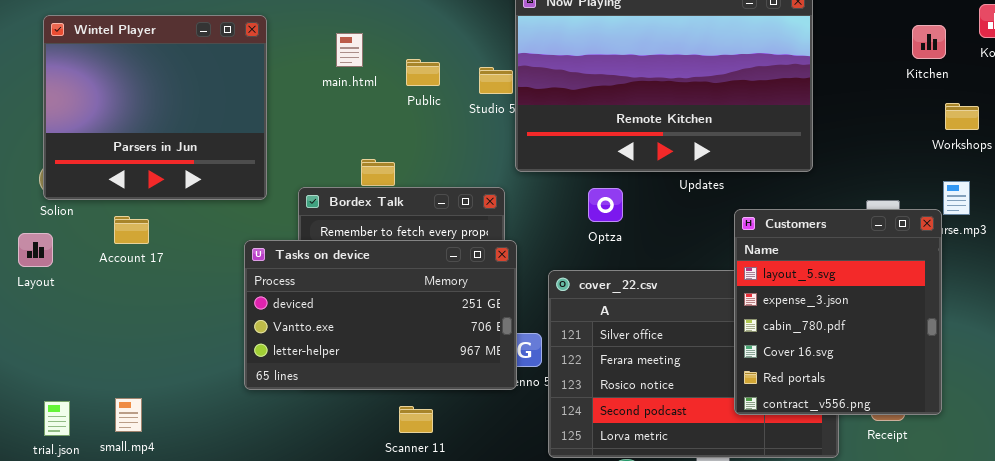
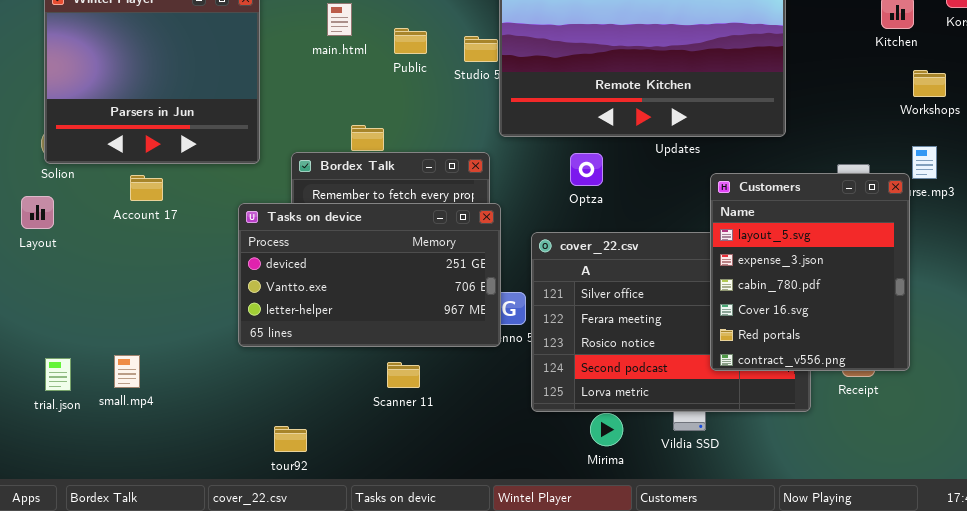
Account 17: [114,216,149,244] -> [130,175,163,201], moved

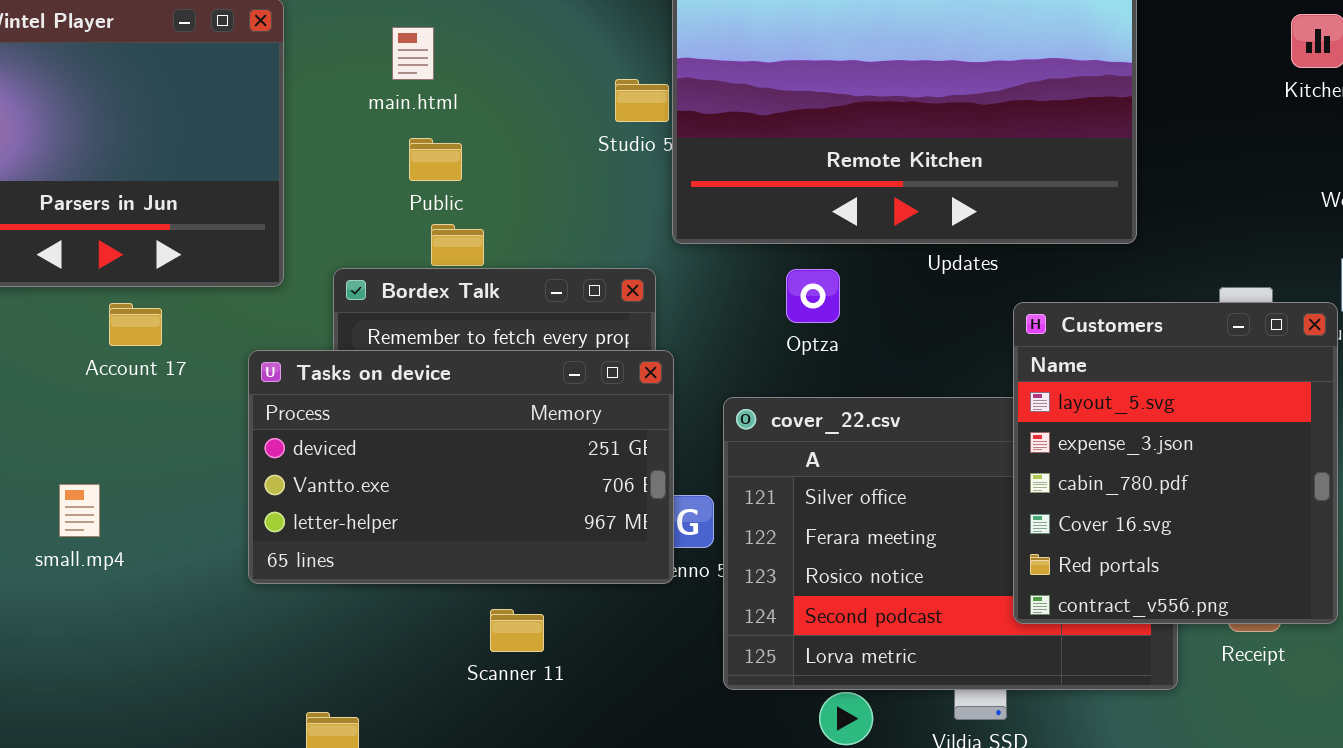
Public: [394,28,427,54] -> [409,138,462,181], moved
Account 17: [130,175,163,201] -> [109,303,162,346], moved
small.mp4: [114,355,140,388] -> [59,484,100,537], moved

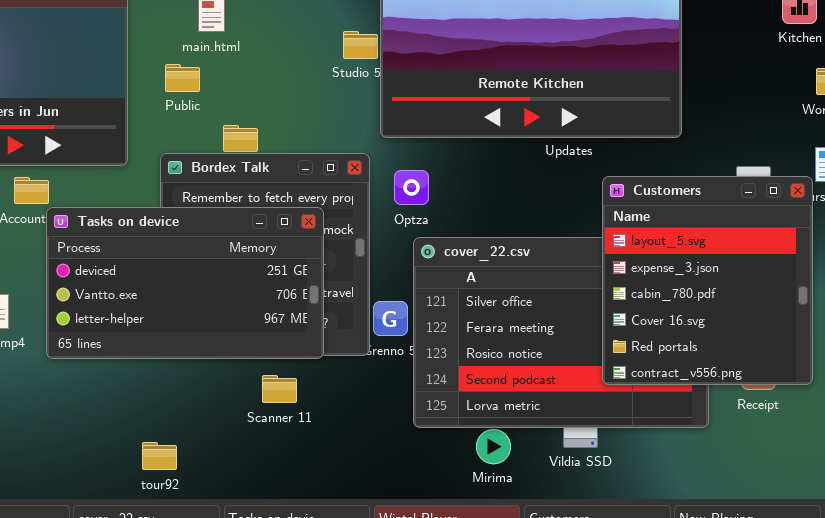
Public: [409,138,462,181] -> [165,64,200,92], moved
Optza: [786,269,840,323] -> [394,170,429,205], moved
Tasks on device: [248,350,674,584] -> [46,207,324,359], moved

